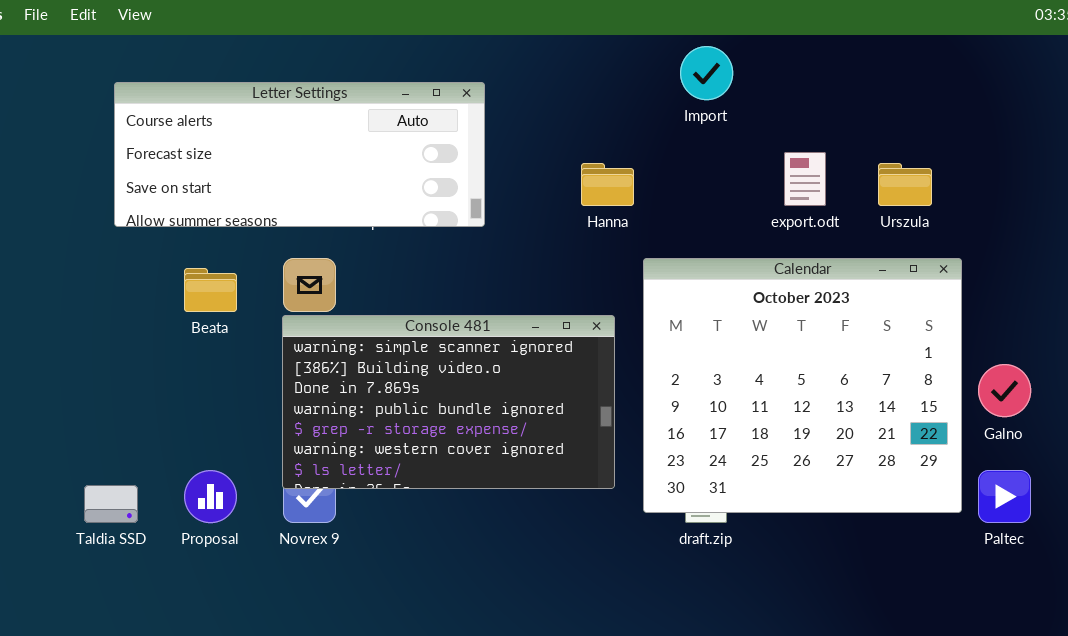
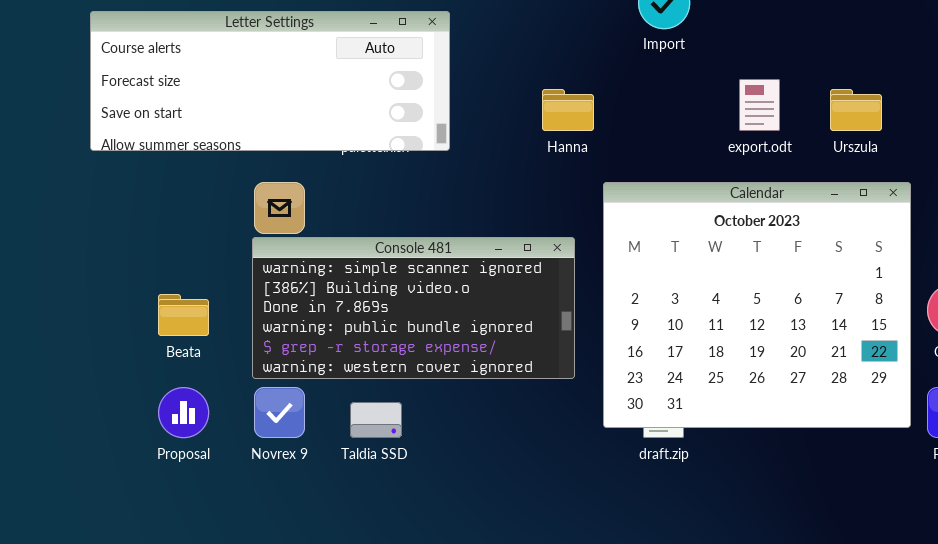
Beata: [184,268,237,312] -> [158,294,209,336], moved
Console 481: [282,315,615,489] -> [252,237,575,379], resized
Taldia SSD: [84,485,138,523] -> [350,402,402,438], moved

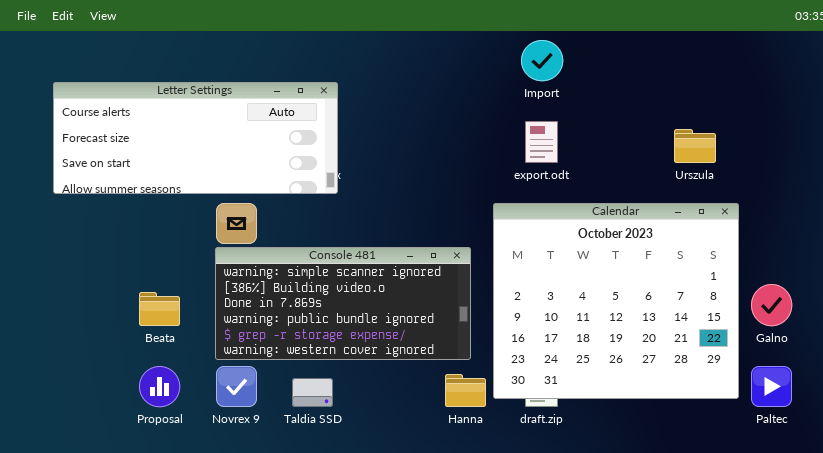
Letter Settings: [90,11,450,151] -> [53,82,338,194], moved
export.odt: [739,79,780,131] -> [525,121,558,163], moved
Hanna: [542,89,594,131] -> [445,374,486,407], moved

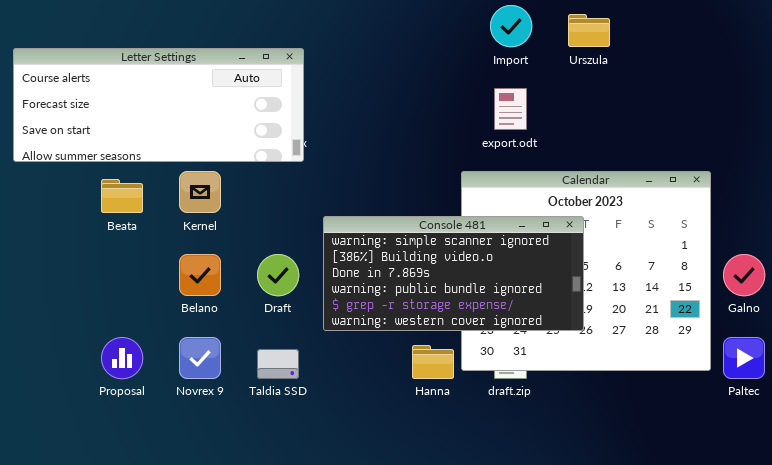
Urszula: [674,129,716,163] -> [568,14,610,47], moved
Console 481: [215,247,471,360] -> [323,216,584,331], moved
Beata: [139,292,180,326] -> [101,179,143,213], moved

